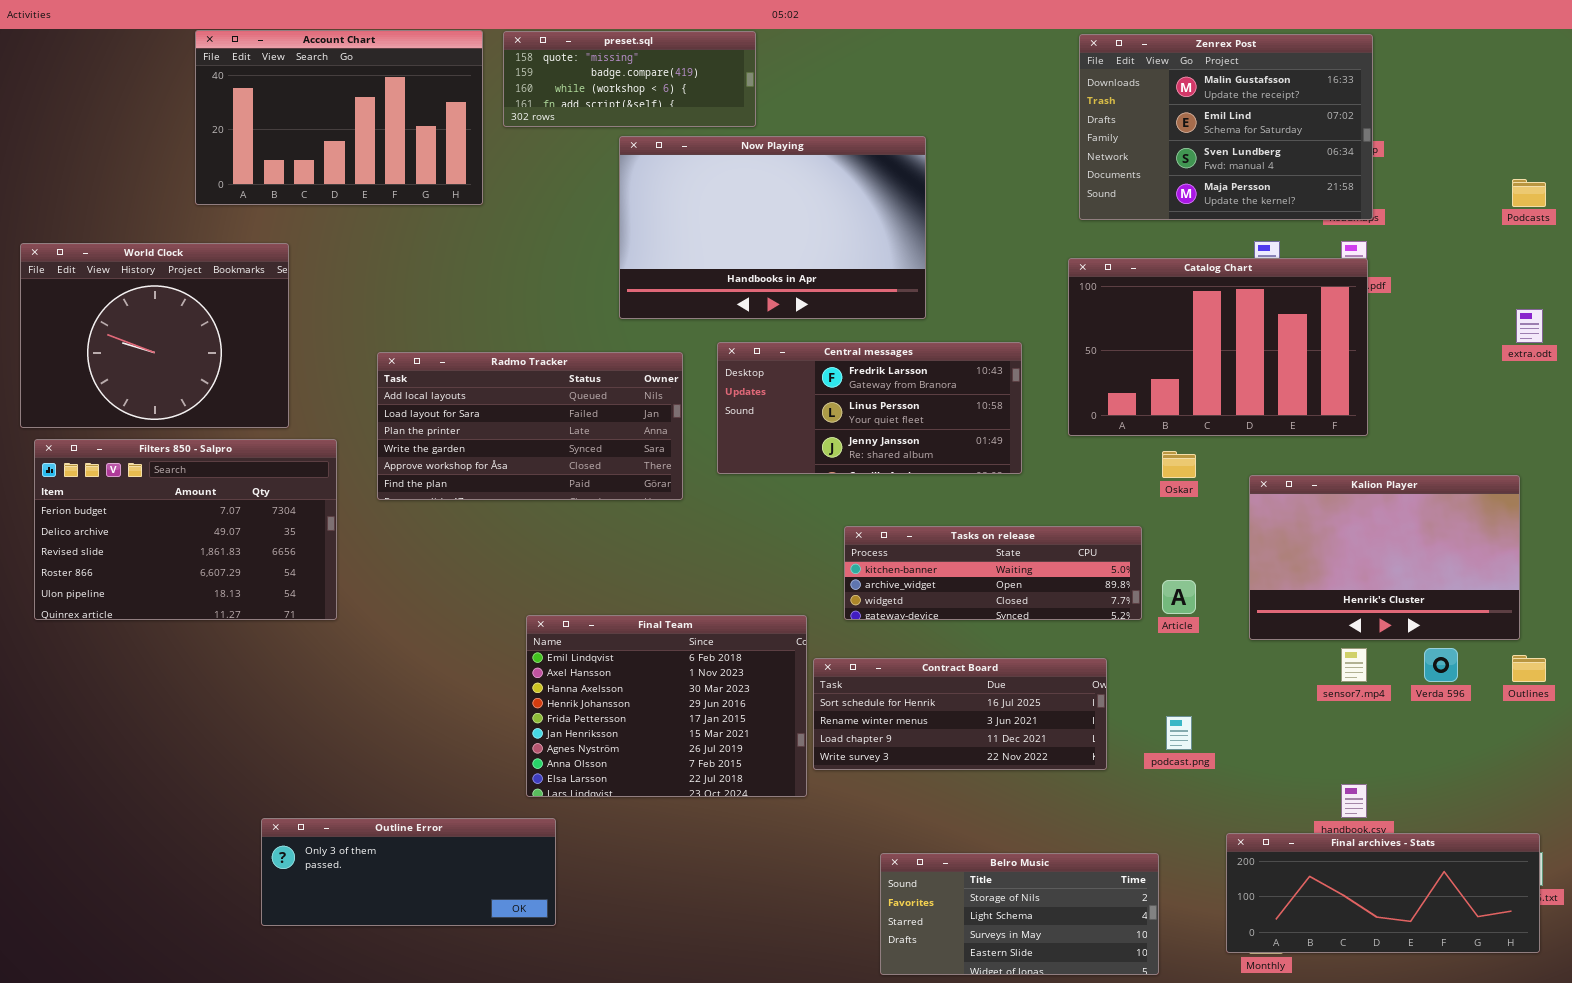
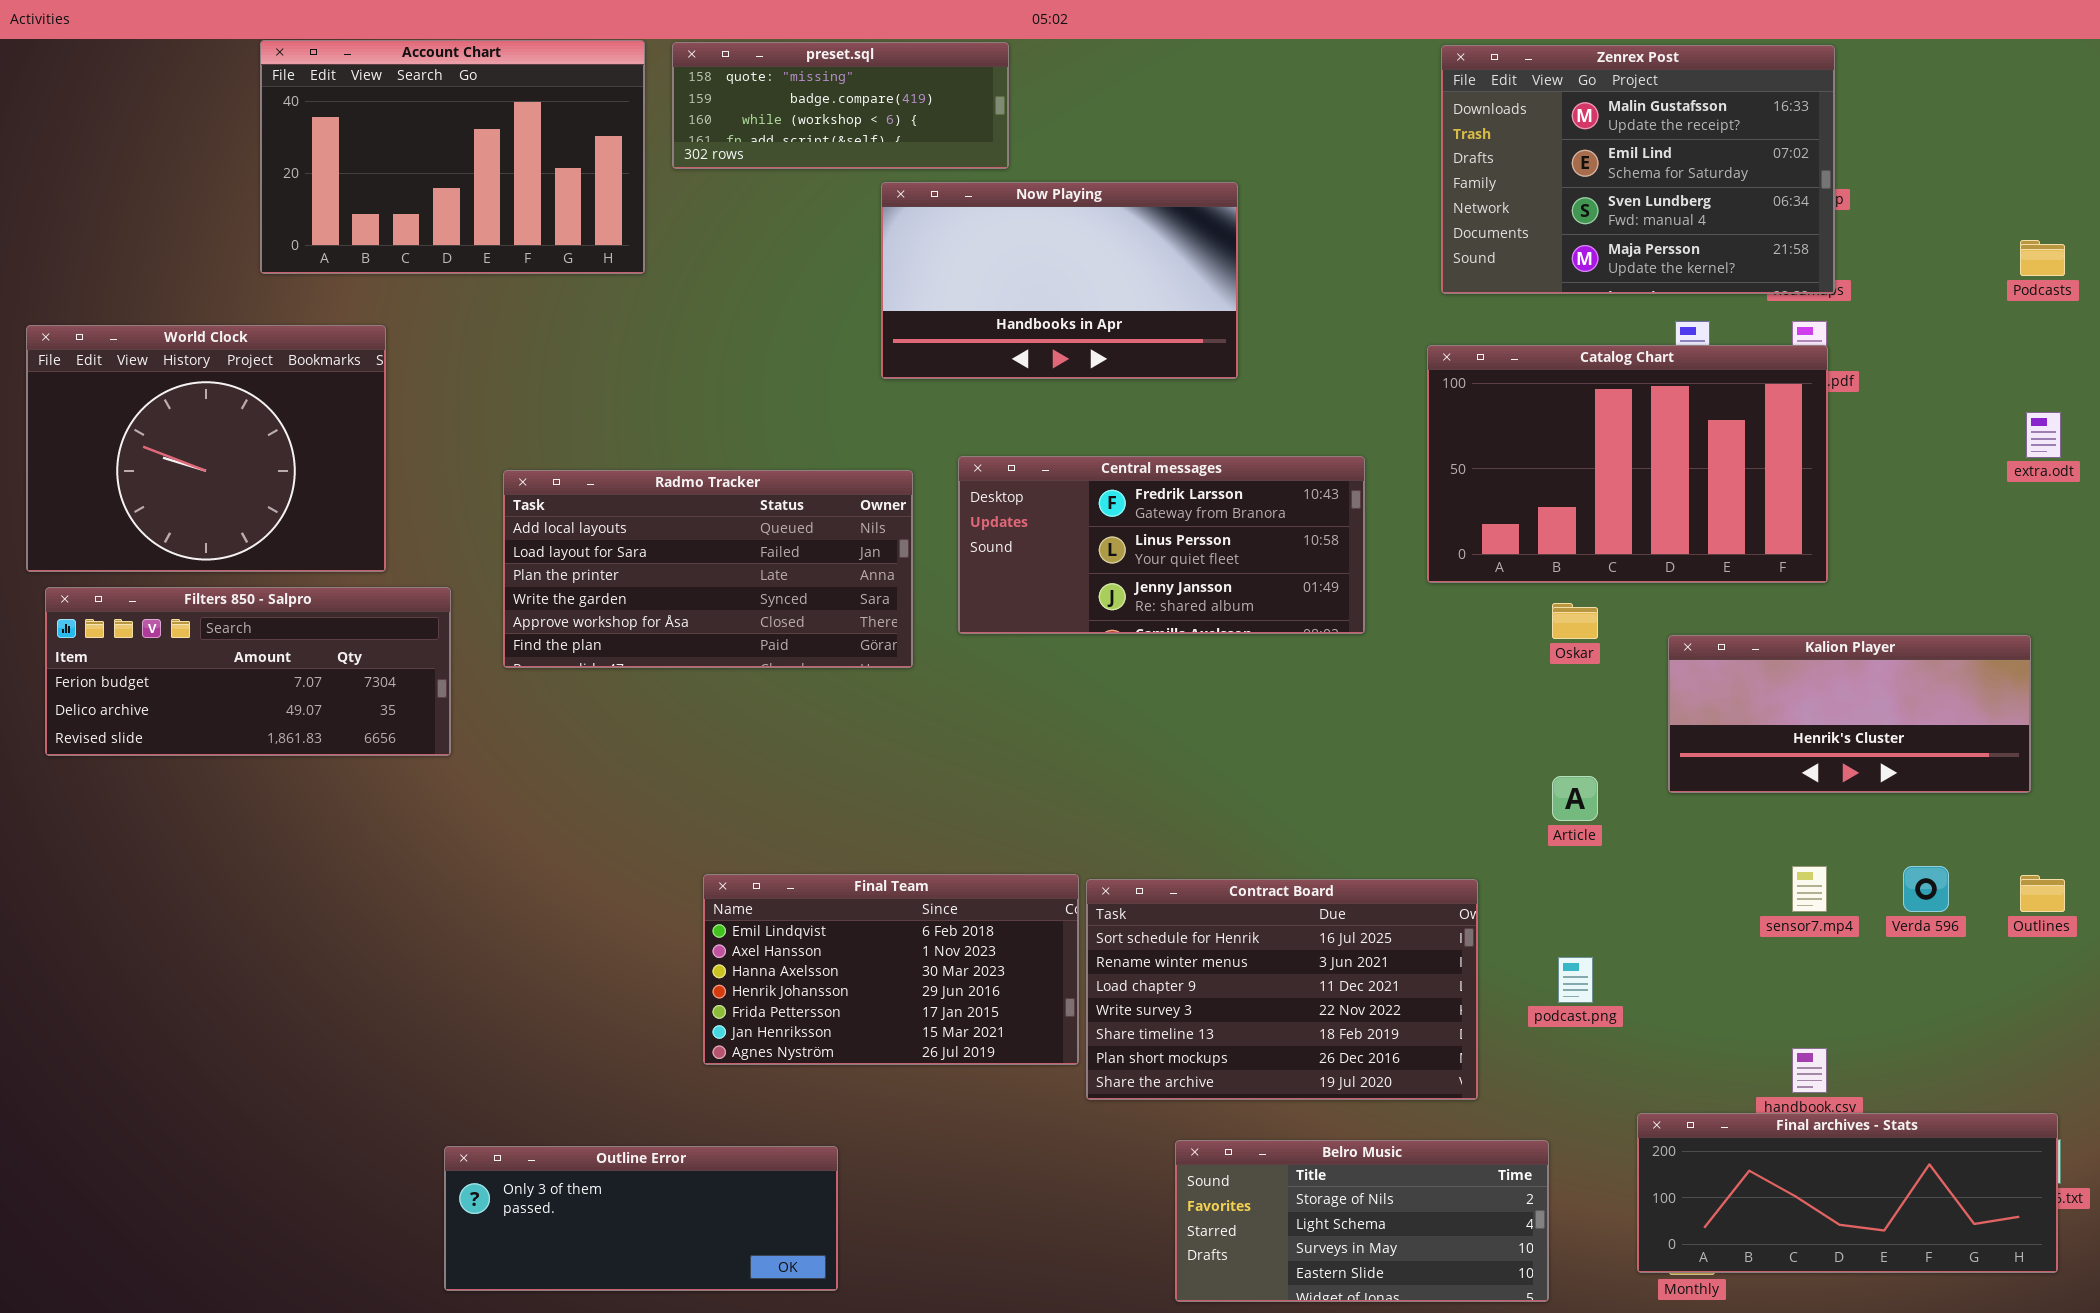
Now Playing: [619,136,926,319] -> [881,182,1238,379], resized
Filters 850 - Salpro: [34,439,337,620] -> [45,587,451,756], resized
Kalion Player: [1249,475,1520,640] -> [1668,635,2031,793], resized
Tasks on release: [844,526,1142,620] -> none, closed
Final Team: [526,615,807,797] -> [703,874,1079,1065], resized
Contract Board: [813,658,1107,770] -> [1086,879,1478,1100], resized
Outline Error: [261,818,556,926] -> [444,1146,838,1291], moved

